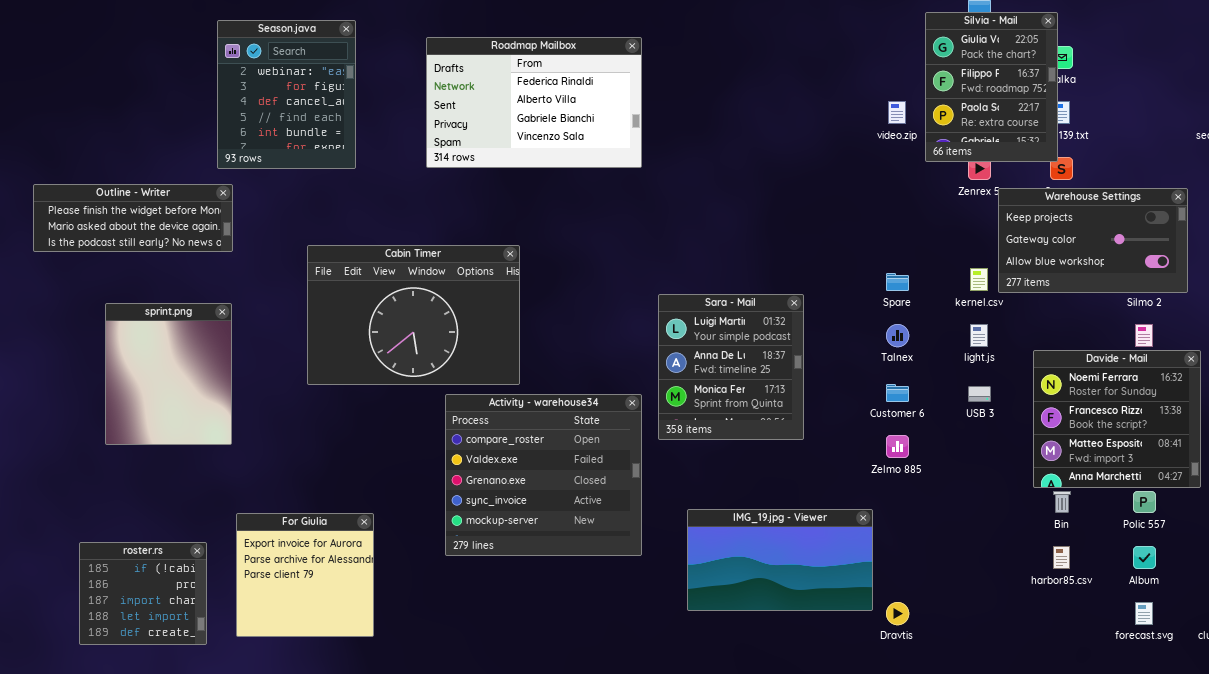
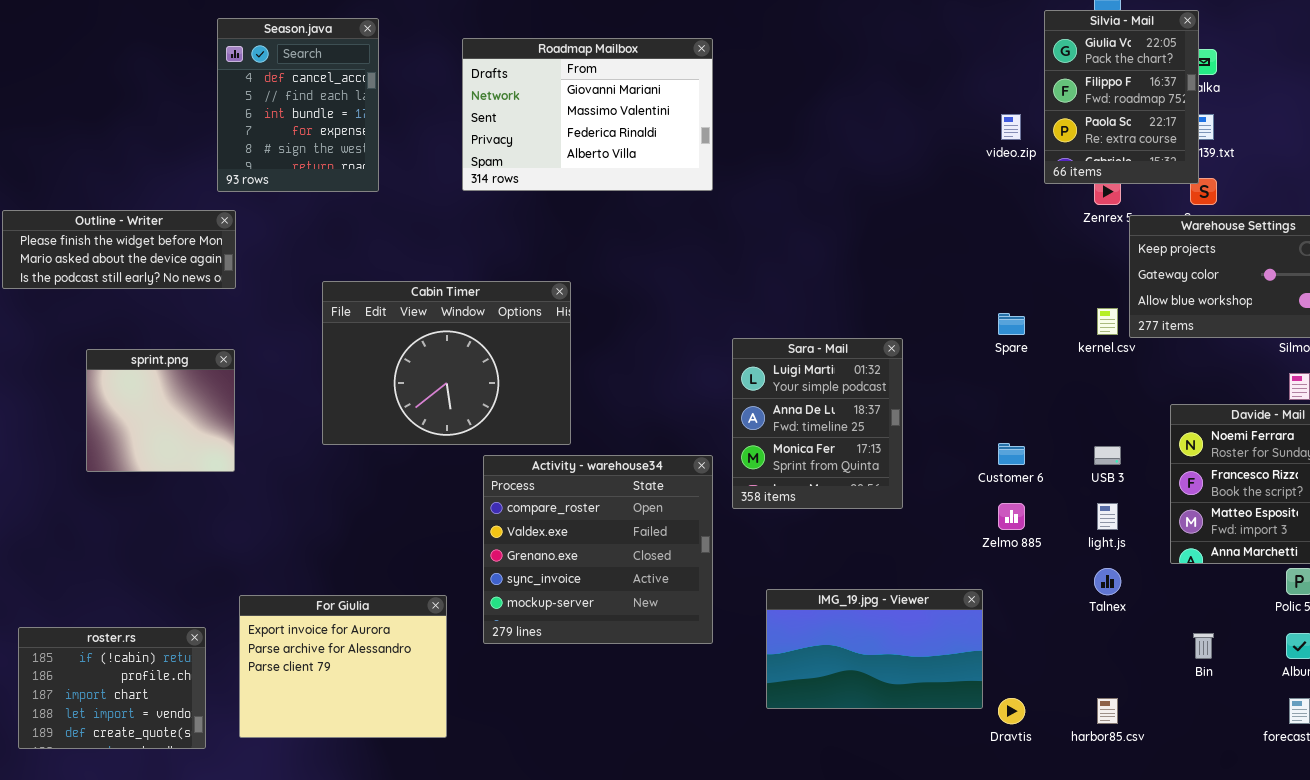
Season.java: [217,20,356,169] -> [217,18,379,192], scrolled down 2 rows
Roadmap Mailbox: [426,37,642,168] -> [462,38,713,191], scrolled up 2 rows
sprint.png: [105,303,232,445] -> [86,349,235,472], resized
Talnex: [886,324,909,347] -> [1094,568,1121,595], moved
light.js: [970,324,988,347] -> [1097,503,1118,530], moved
Bin: [1053,491,1071,513] -> [1193,633,1214,659], moved
For Giulia: [236,513,374,637] -> [239,595,447,738], resized
roster.rs: [79,542,207,645] -> [18,627,206,749], resized
harbor85.csv: [1053,546,1070,569] -> [1097,698,1118,724], moved

